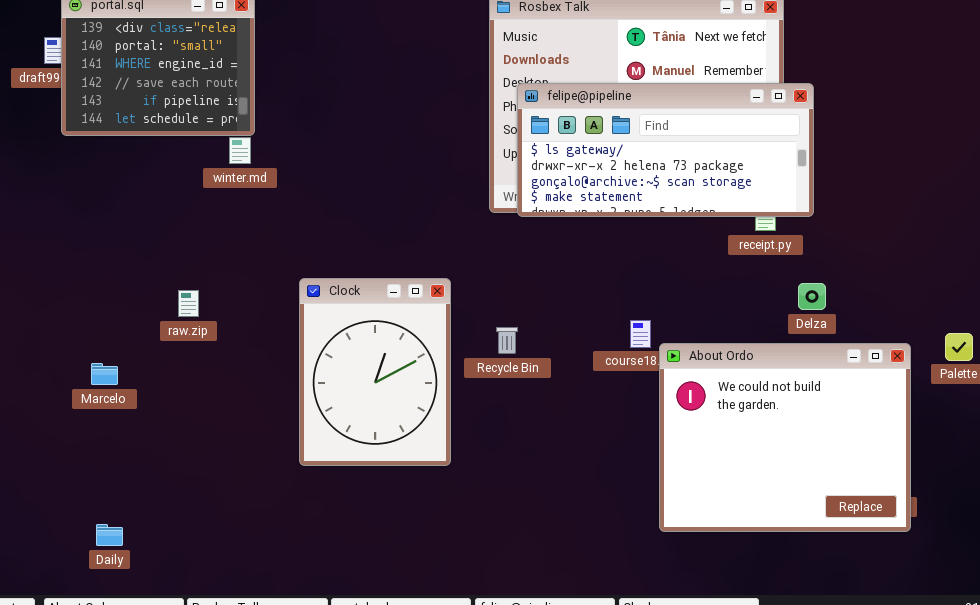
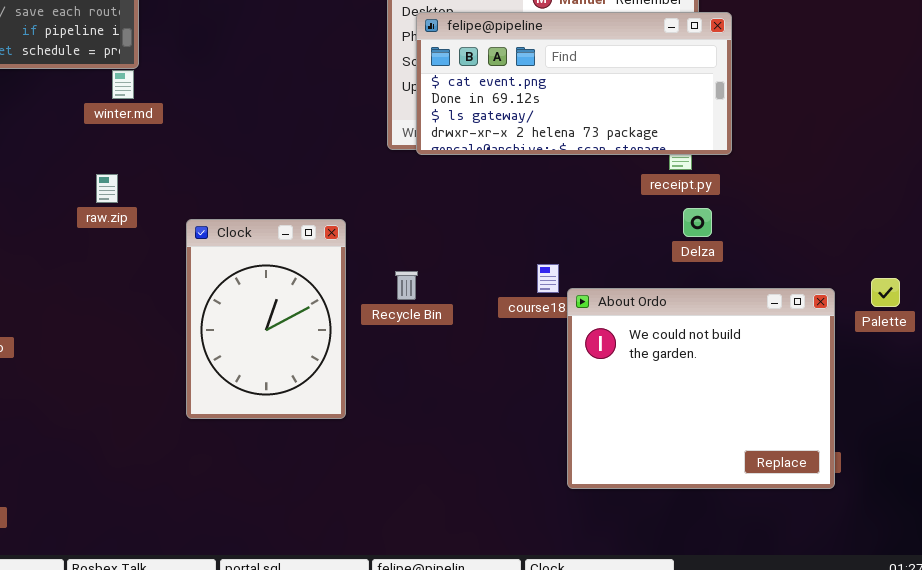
felipe@pipeline: [517,83,814,217] -> [416,12,732,155], scrolled up 2 rows
Delza: [798,283,826,310] -> [683,208,712,237], moved
raw.zip: [178,290,199,317] -> [96,174,118,203], moved

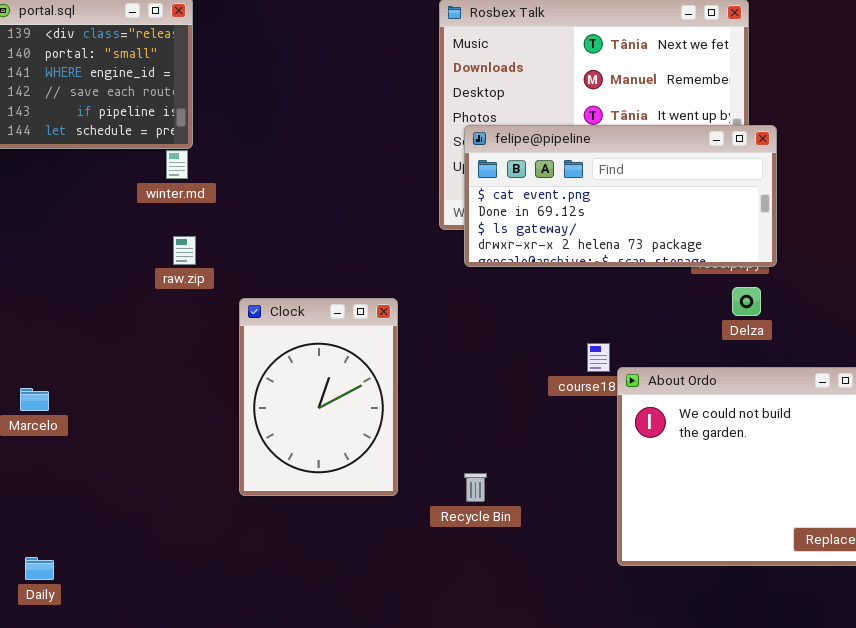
felipe@pipeline: [416,12,732,155] -> [464,125,777,267], moved
raw.zip: [96,174,118,203] -> [173,236,196,265], moved
Recycle Bin: [395,271,418,300] -> [464,473,487,502], moved

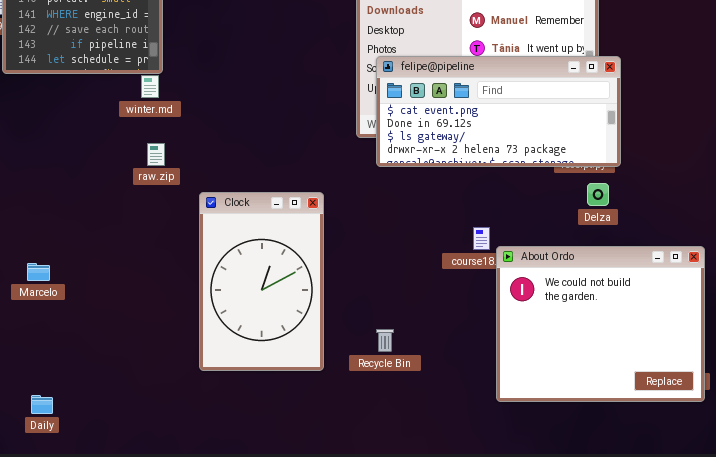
Clock: [239,298,398,496] -> [199,192,324,371], resized

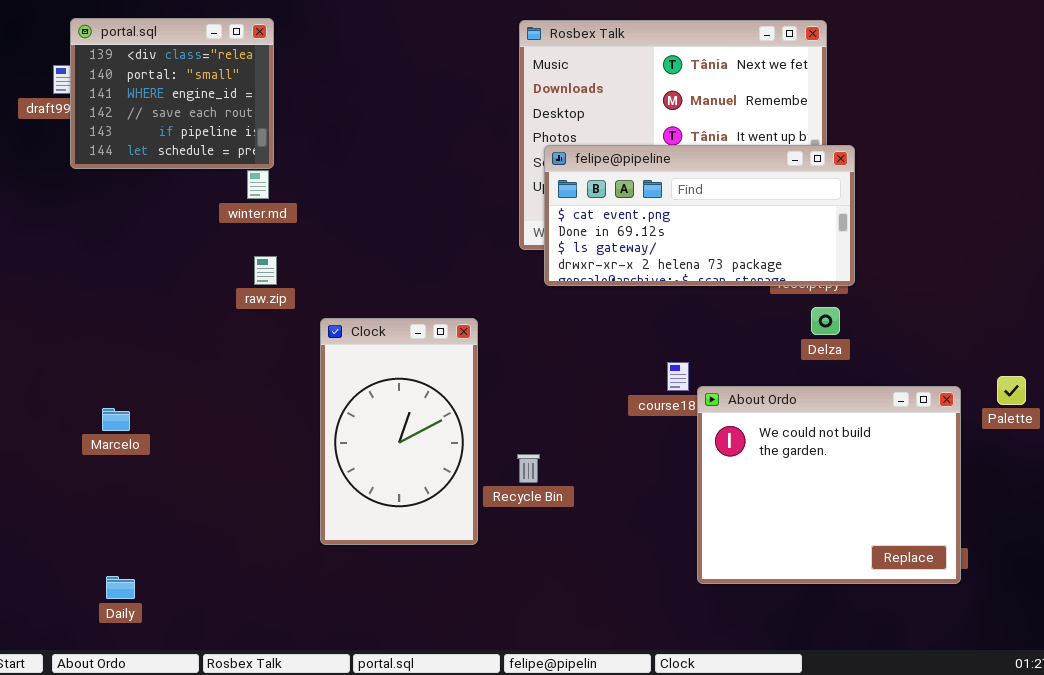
Recycle Bin: [376,329,394,352] -> [517,454,540,483], moved

